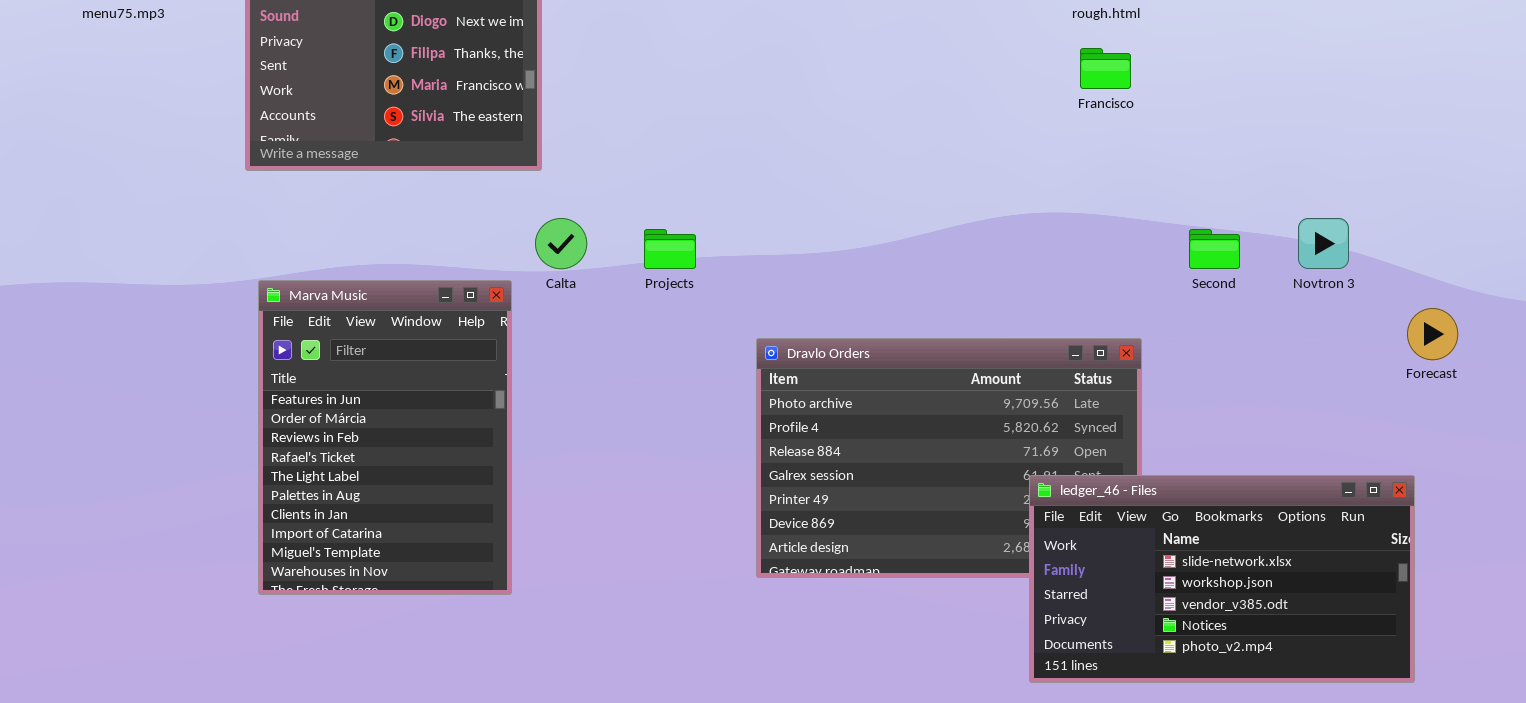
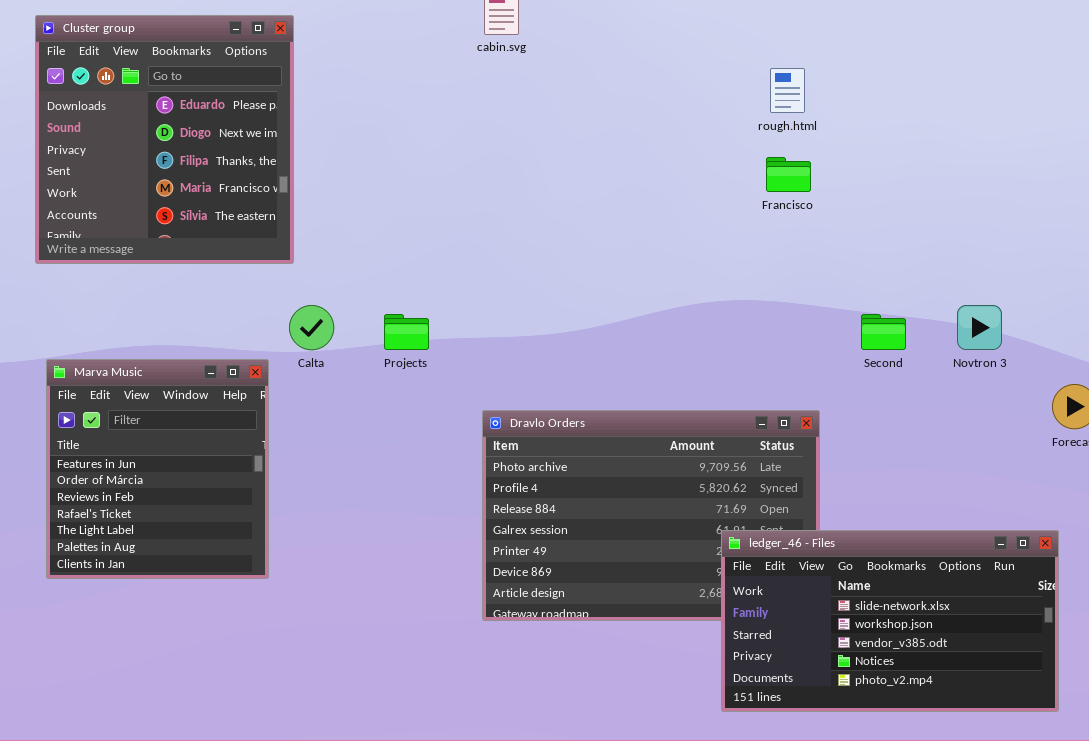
Marva Music: [258,280,512,595] -> [46,359,269,579], resized

